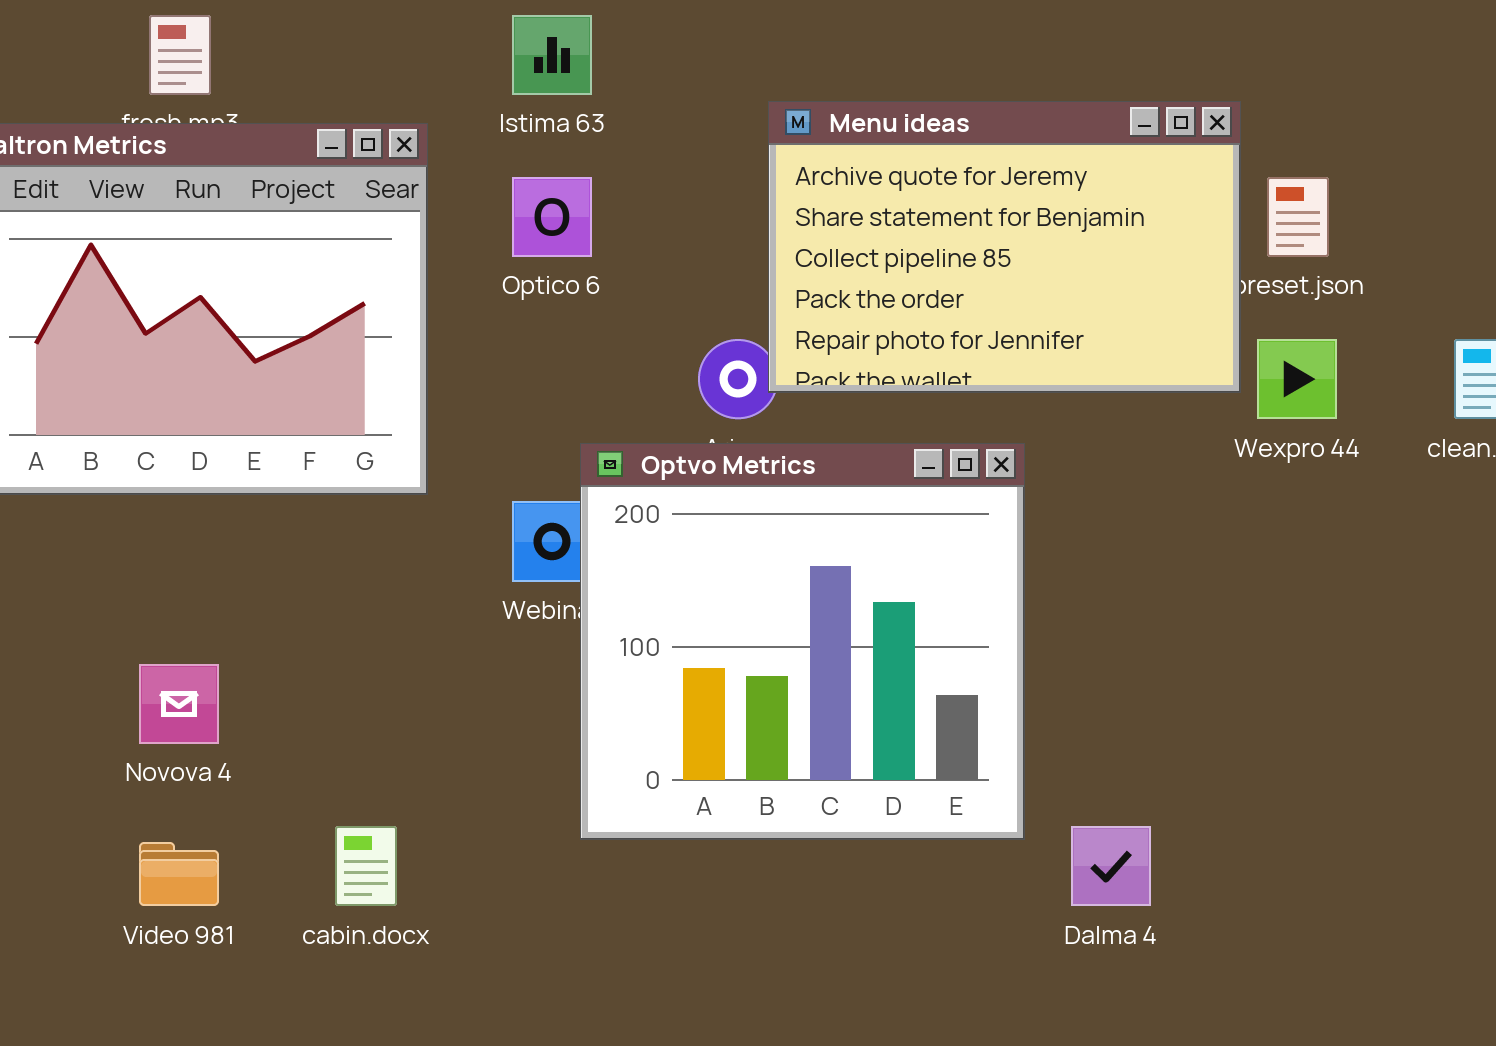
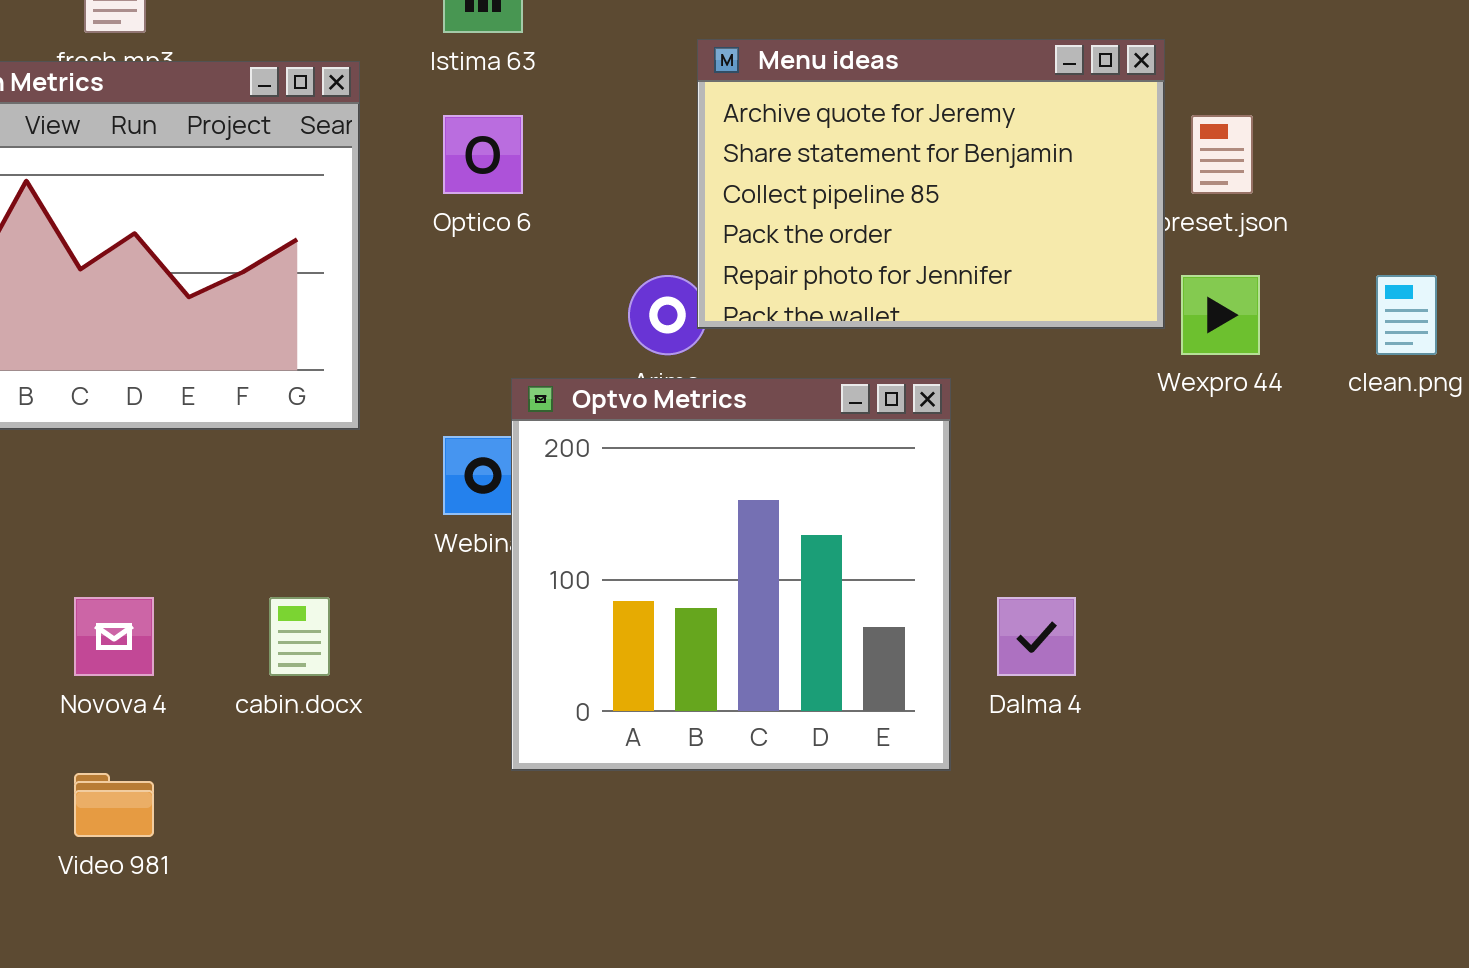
cabin.docx: [335,826,397,906] -> [269,597,330,676], moved
Dalma 4: [1071,826,1151,906] -> [997,597,1076,676], moved

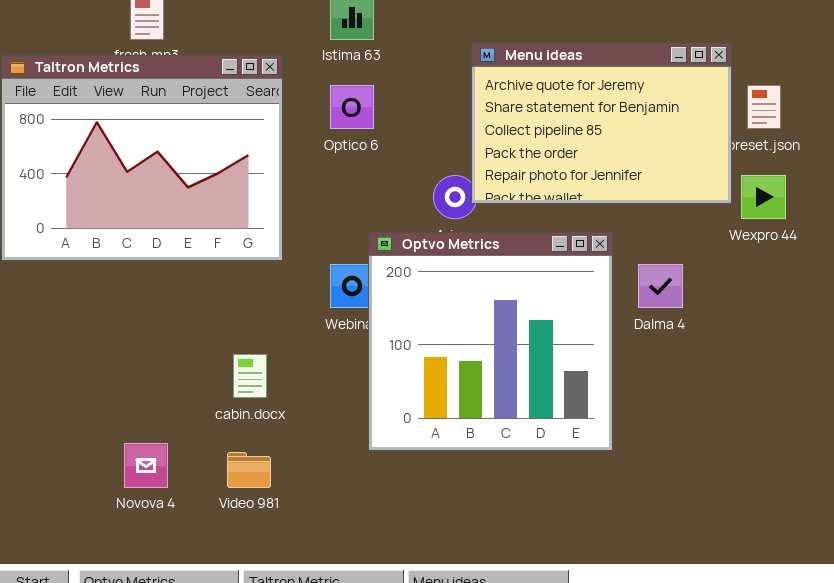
Novova 4: [74,597,154,676] -> [124,443,168,488], moved
Dalma 4: [997,597,1076,676] -> [638,264,683,308], moved
Video 981: [74,773,154,837] -> [227,452,271,488], moved

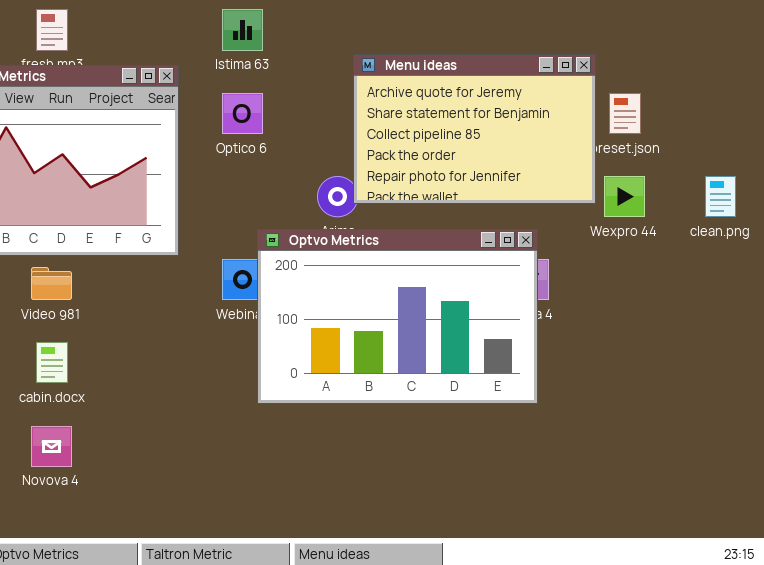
Optvo Metrics: [368,232,613,451] -> [257,229,538,404], resized
cabin.docx: [233,354,267,398] -> [36,342,68,383], moved
Video 981: [227,452,271,488] -> [31,267,72,300], moved

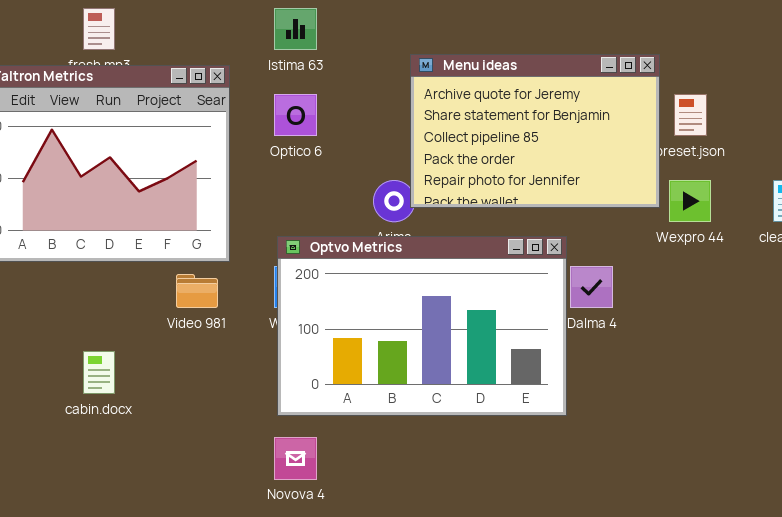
Optvo Metrics: [257,229,538,404] -> [277,236,567,416], moved
Video 981: [31,267,72,300] -> [176,274,218,308], moved
Novova 4: [31,426,72,467] -> [274,437,317,480], moved

